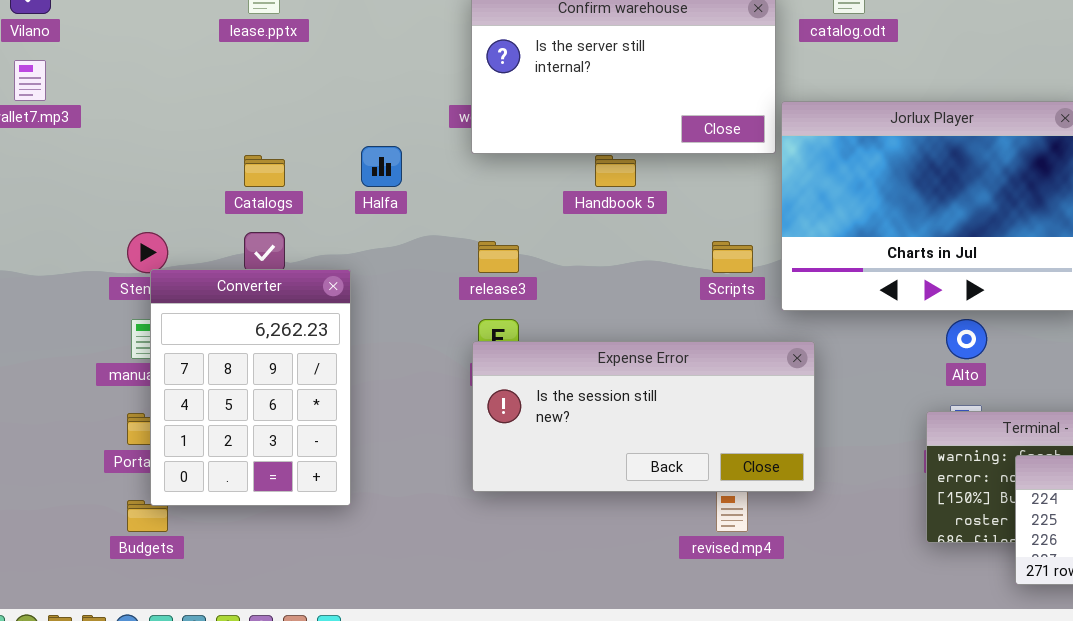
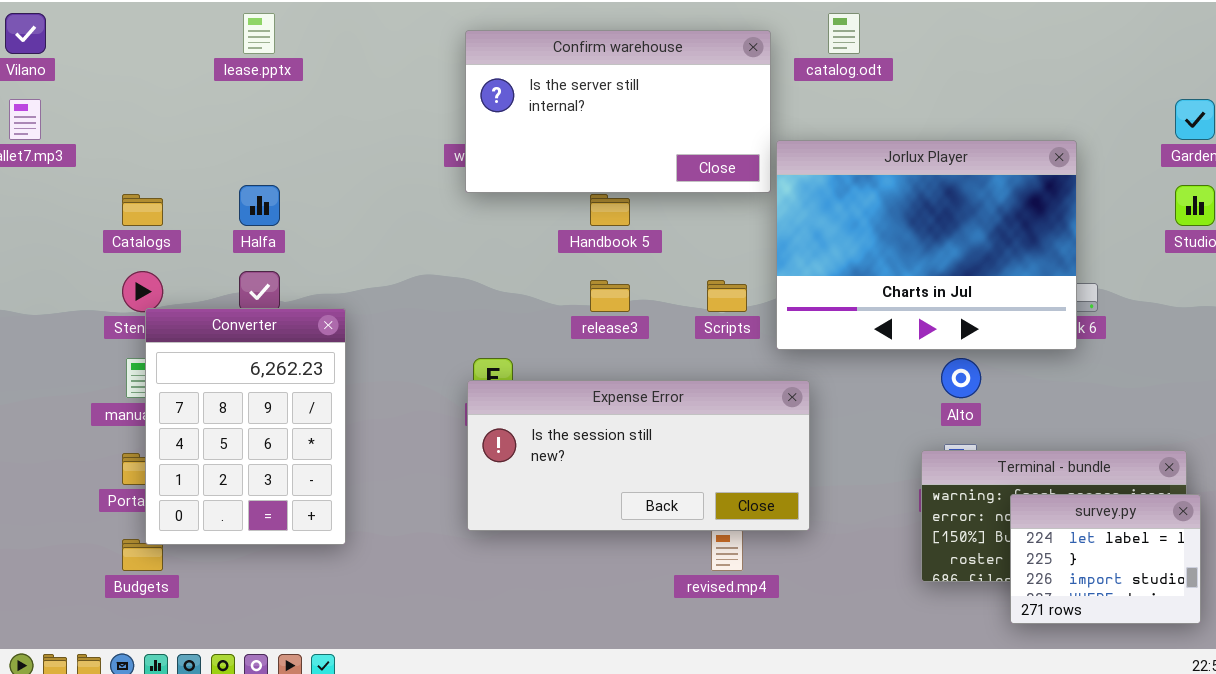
Halfa: [361,146,402,187] -> [239,185,280,226], moved
Catalogs: [244,155,285,187] -> [122,194,163,226], moved
release3: [478,241,519,273] -> [590,280,630,312], moved

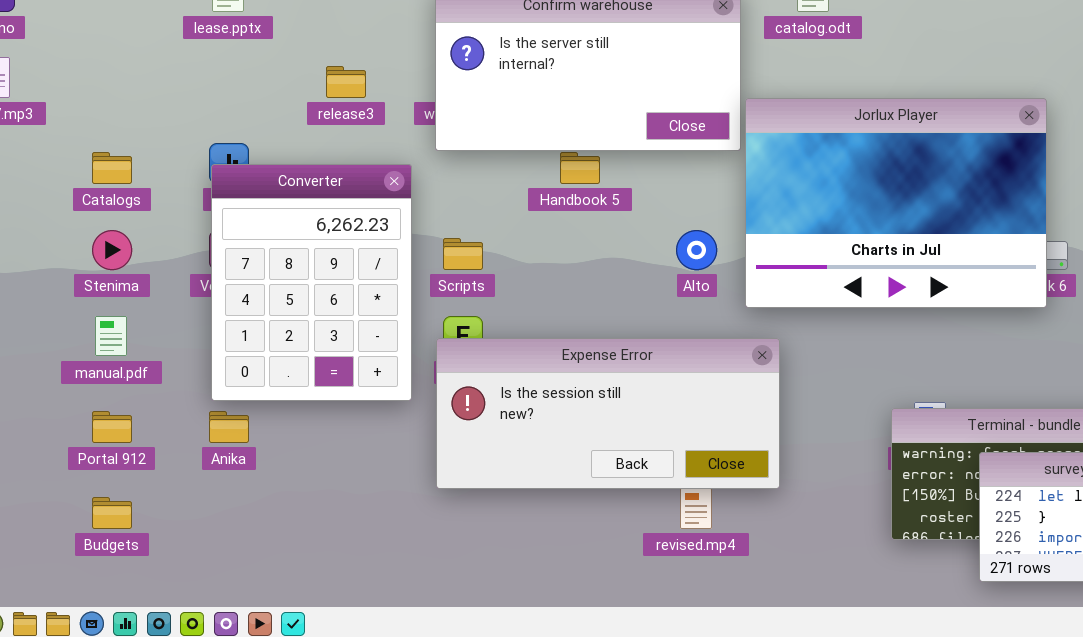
release3: [590,280,630,312] -> [326,66,366,98], moved
Scripts: [707,280,747,312] -> [443,238,483,270], moved
Converter: [145,308,346,545] -> [211,164,412,401], moved
Alto: [941,358,981,398] -> [676,230,717,270], moved

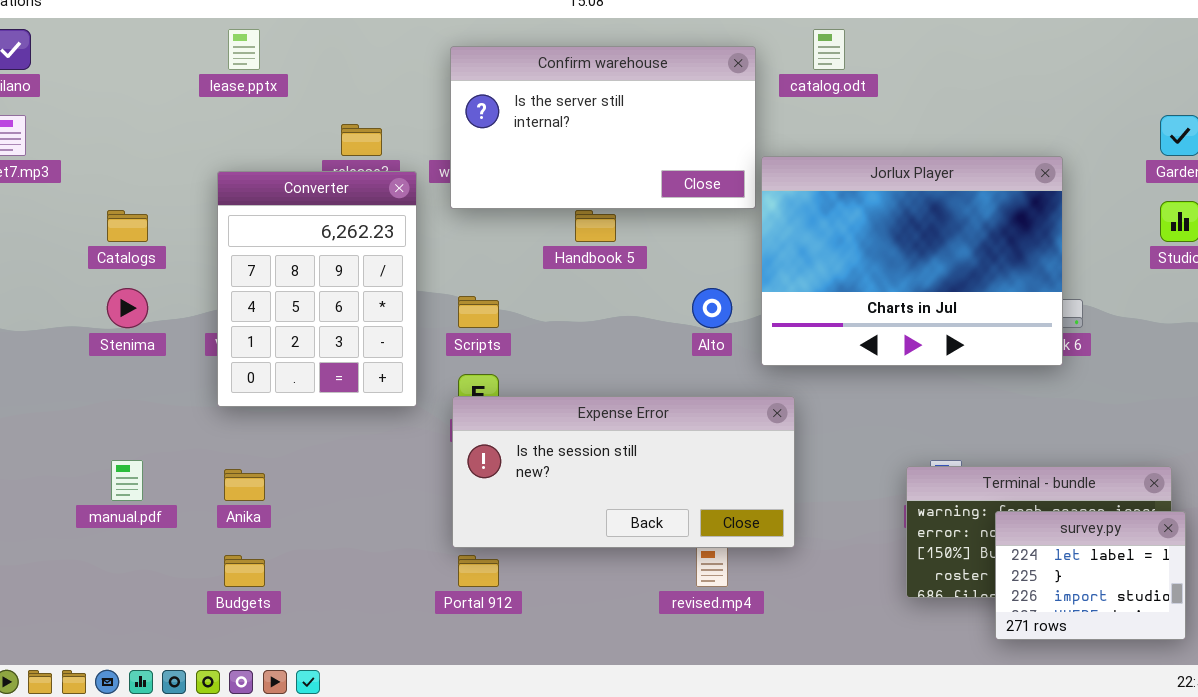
Converter: [211,164,412,401] -> [217,171,417,407], moved
manual.pdf: [95,316,127,356] -> [111,460,143,501], moved
Portal 912: [92,411,132,443] -> [458,555,499,587], moved
Budgets: [92,497,132,529] -> [224,555,265,587], moved

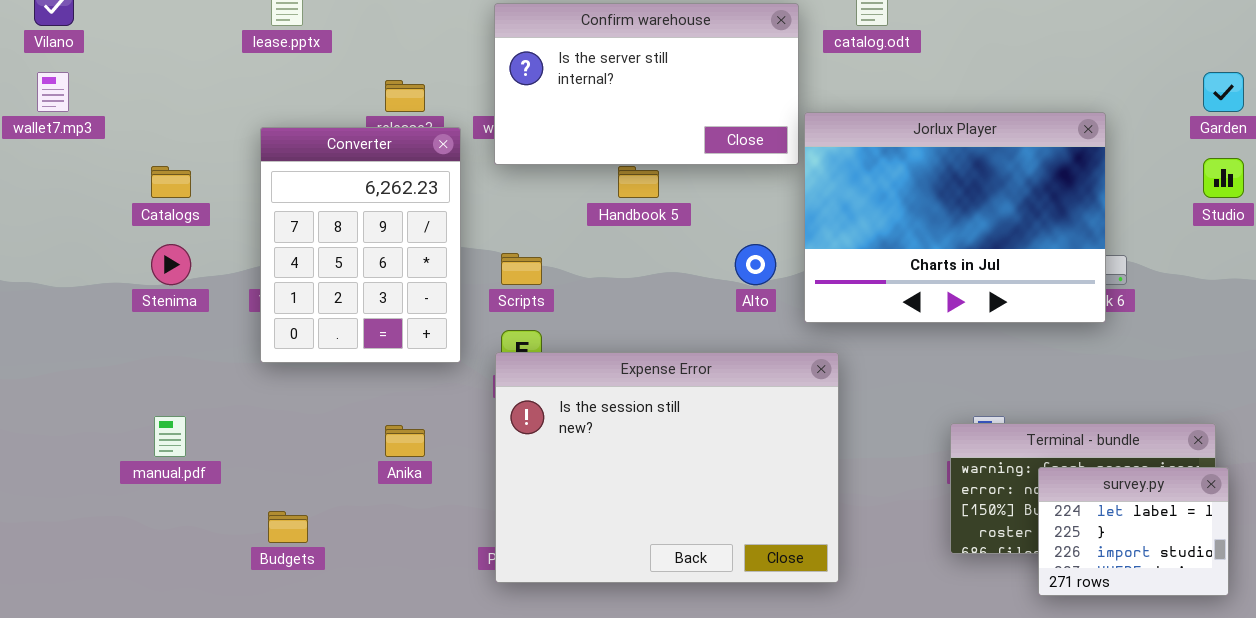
Expense Error: [452,396,795,548] -> [495,352,839,583], resized
Anika: [224,469,265,501] -> [385,425,425,457], moved

